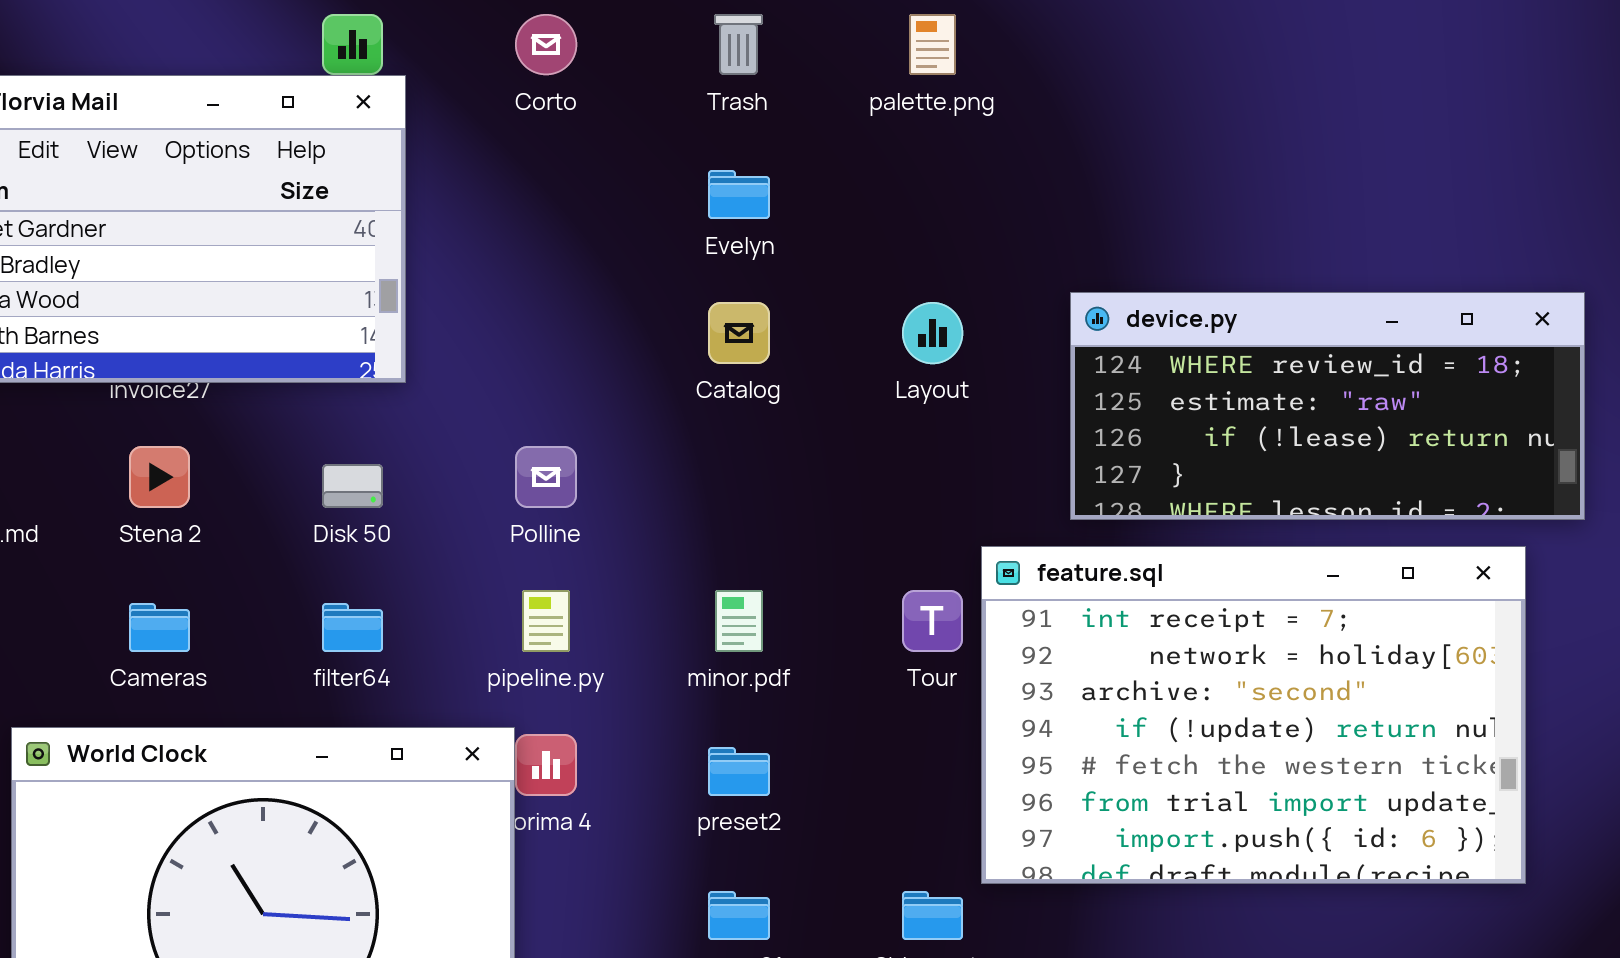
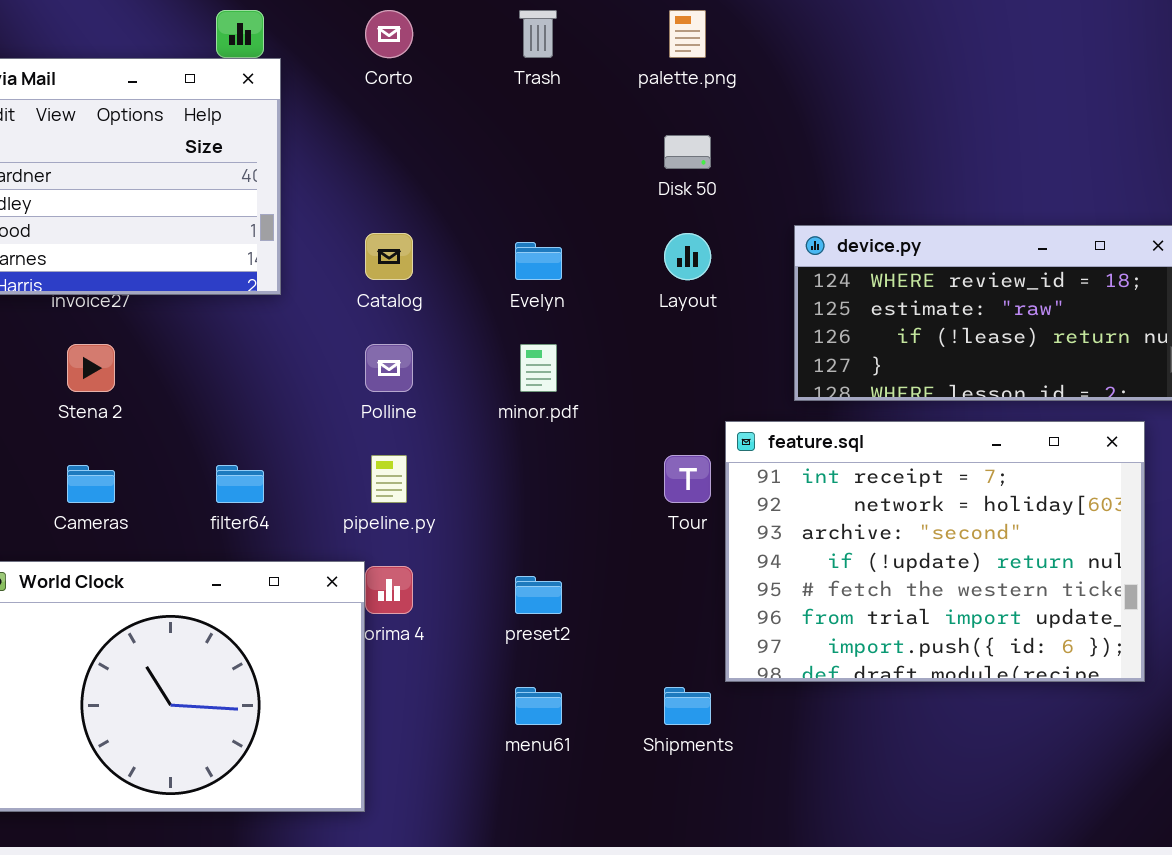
Evelyn: [708,170,770,219] -> [515,242,562,280], moved
Catalog: [708,302,770,364] -> [365,233,413,280], moved
Disk 50: [322,464,383,508] -> [664,135,711,169], moved
minor.pdf: [715,590,763,652] -> [520,344,557,392], moved

